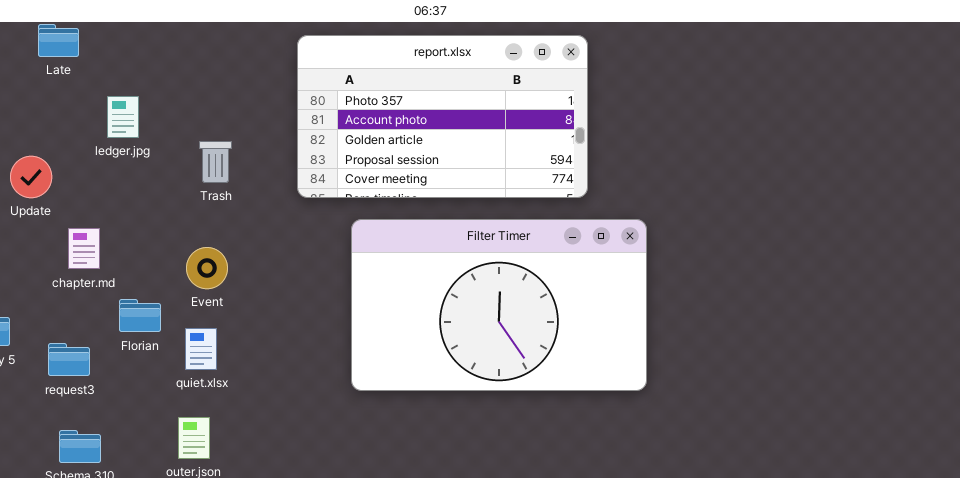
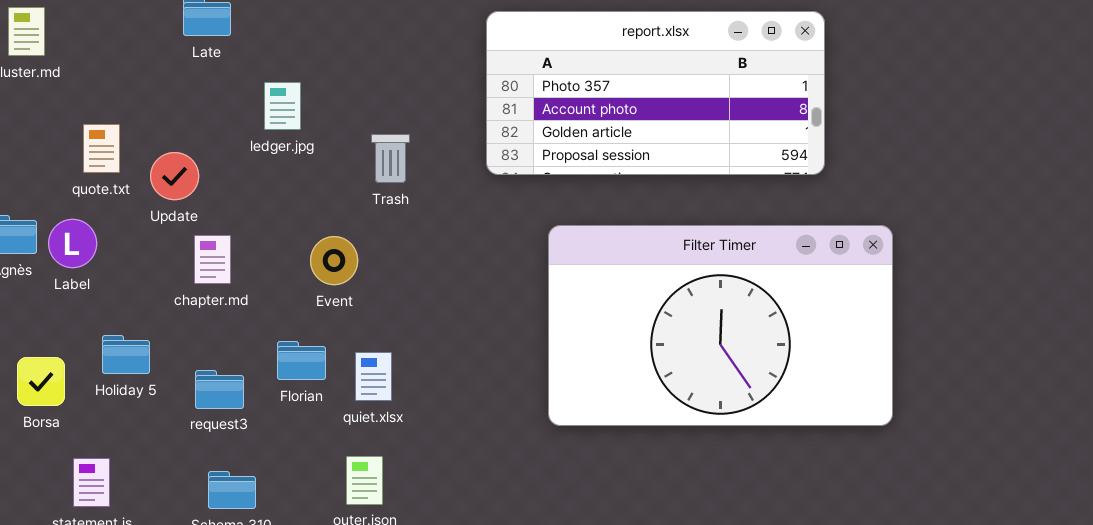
report.xlsx: [297,35,588,198] -> [486,11,825,175], resized
chapter.md: [68,228,100,269] -> [194,235,231,284], moved
Event: [186,247,228,289] -> [310,236,358,285], moved
Florian: [119,299,161,332] -> [277,341,326,380], moved

